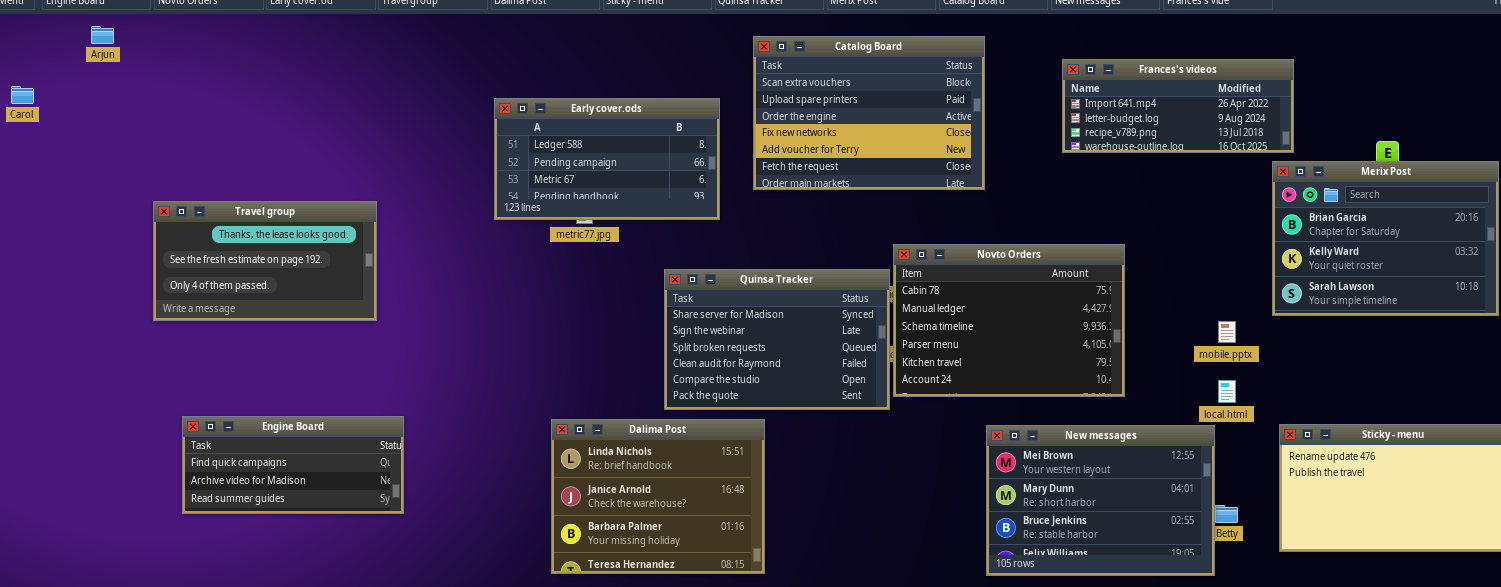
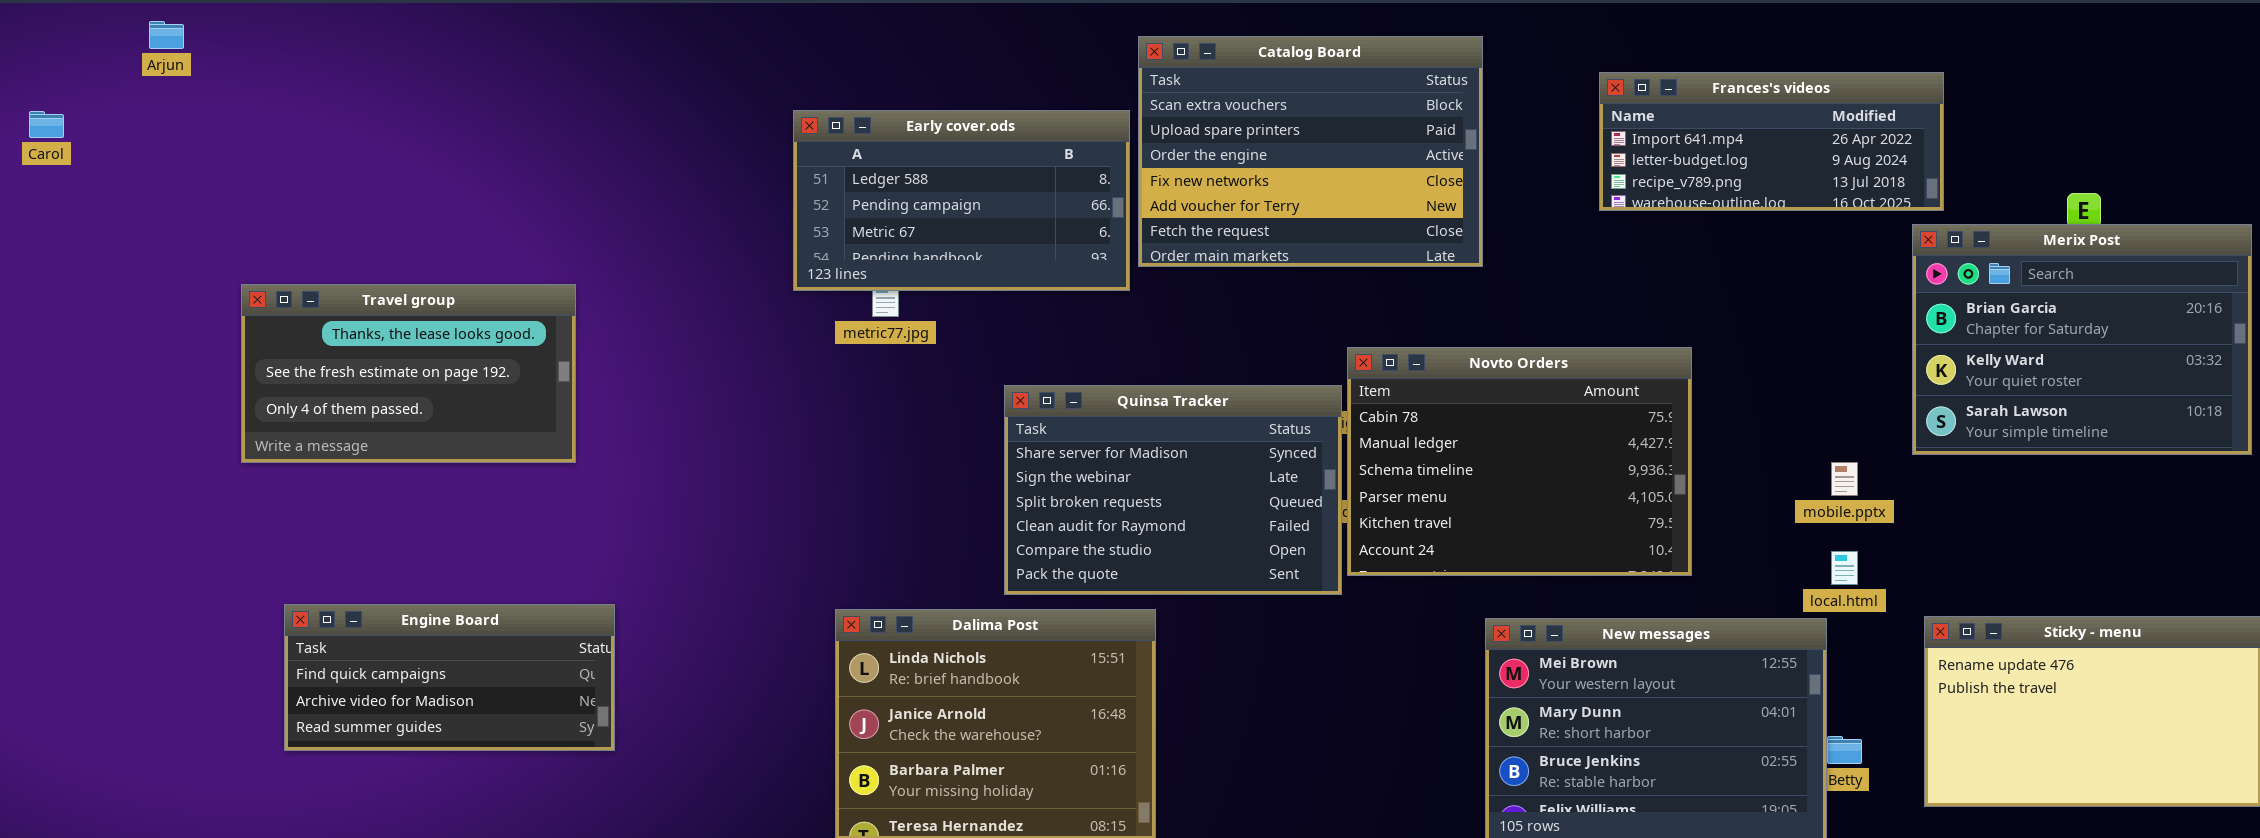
Early cover.ods: [494,98,720,220] -> [793,110,1130,291], moved

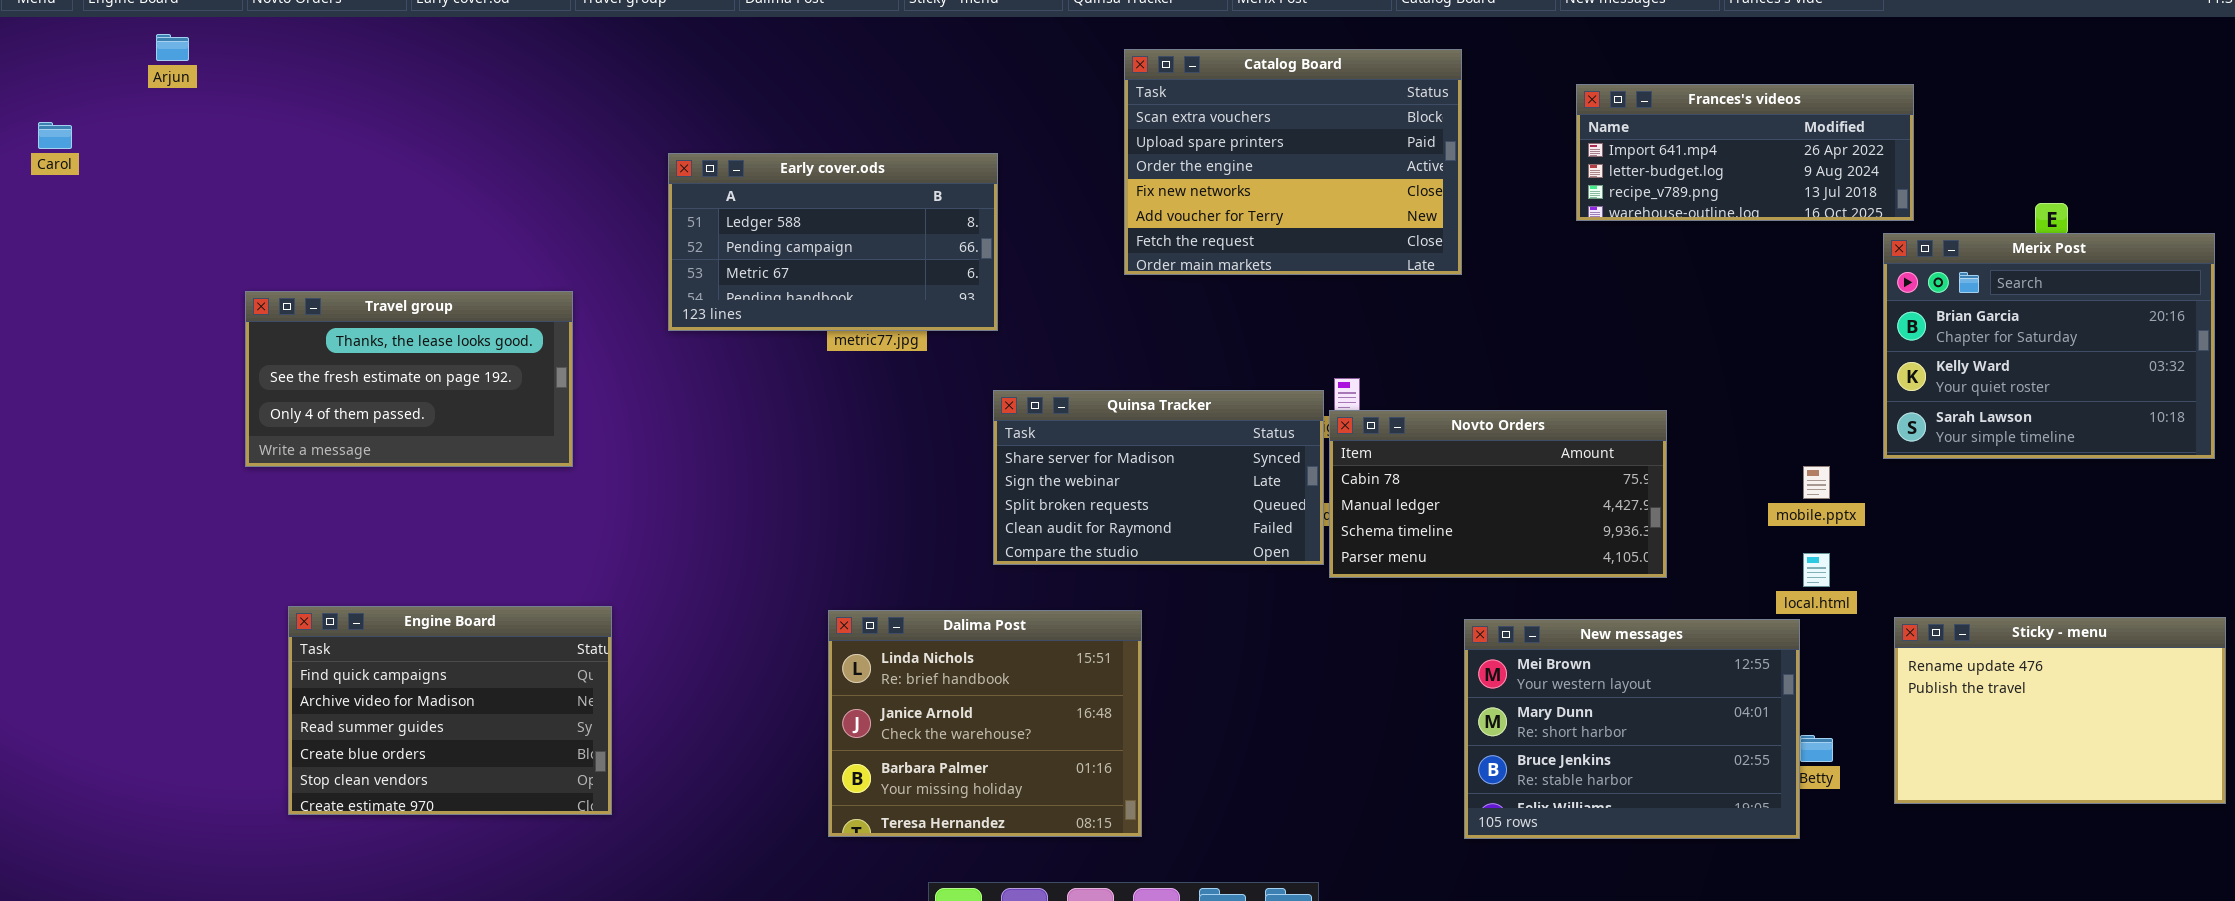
Early cover.ods: [793,110,1130,291] -> [668,153,998,331], moved
Novto Orders: [1347,347,1692,576] -> [1329,410,1667,578], resized
Quinsa Tracker: [1004,385,1342,595] -> [993,390,1324,565], resized
Engine Board: [284,604,615,751] -> [288,606,612,815], resized

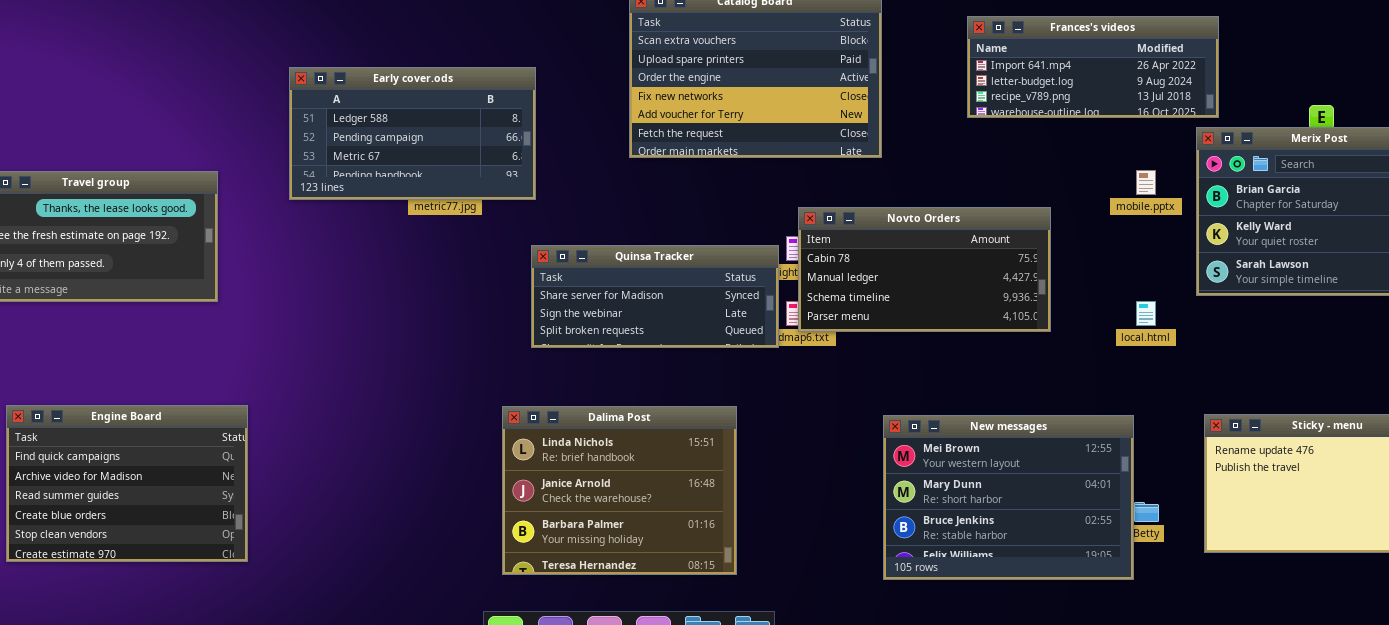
Quinsa Tracker: [993,390,1324,565] -> [531,245,779,348], resized
Novto Orders: [1329,410,1667,578] -> [798,207,1051,332], moved
mobile.pptx: [1803,466,1830,499] -> [1136,170,1156,195], moved
local.html: [1803,553,1830,587] -> [1136,301,1156,326], moved
Dalima Post: [828,610,1142,837] -> [502,406,737,575], moved

